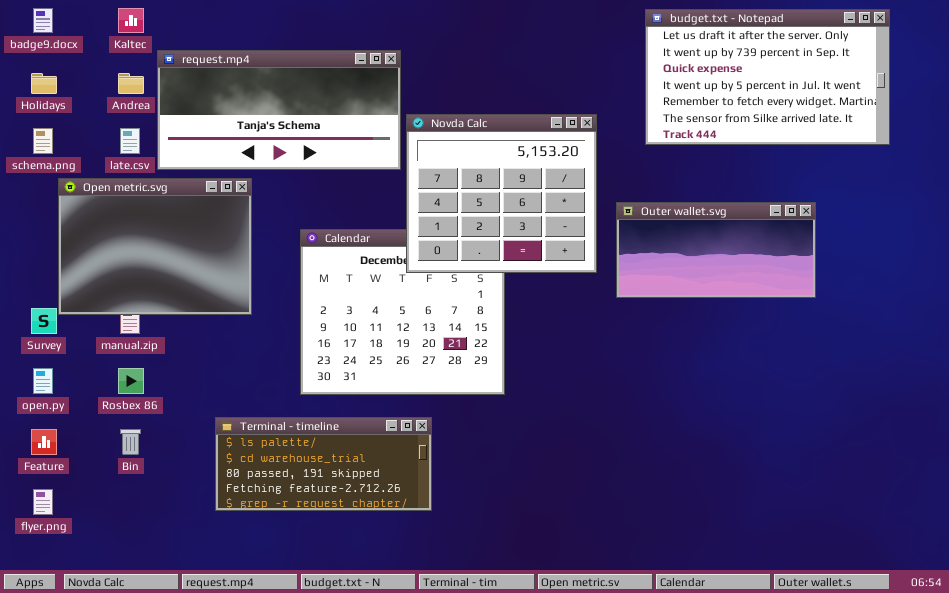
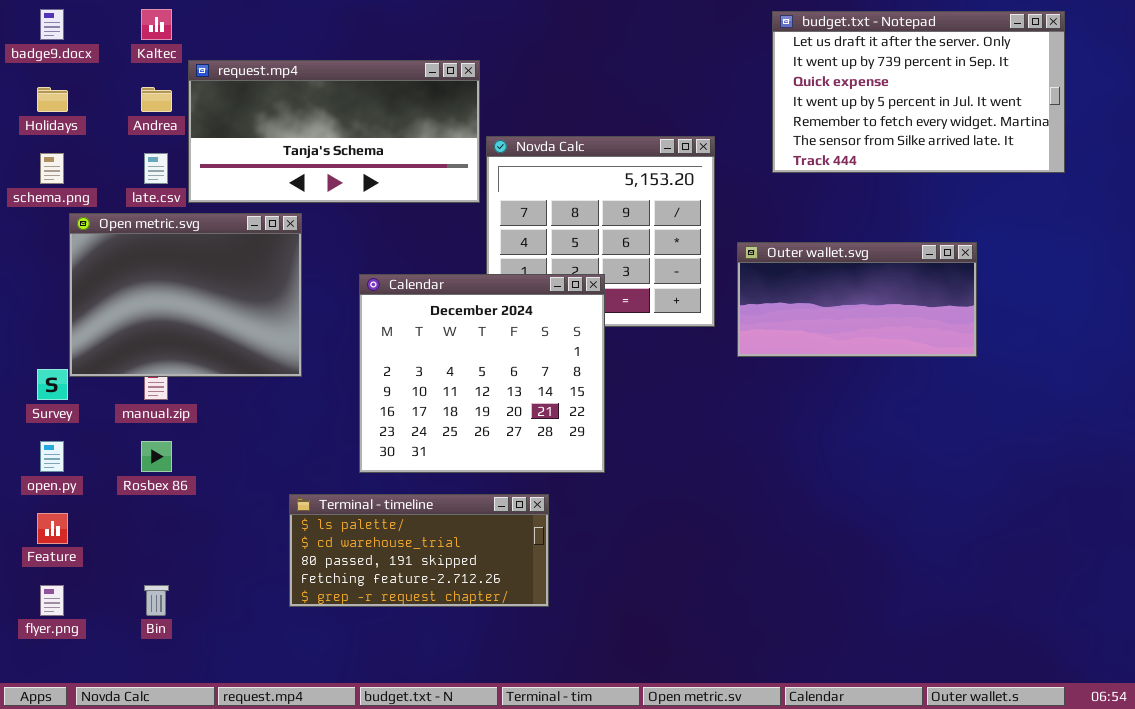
Calendar: [300,229,505,395] -> [359,274,605,473], raised
Terminal - timeline: [215,417,432,511] -> [289,494,549,607], moved
Bin: [120,429,141,455] -> [144,585,169,616], moved

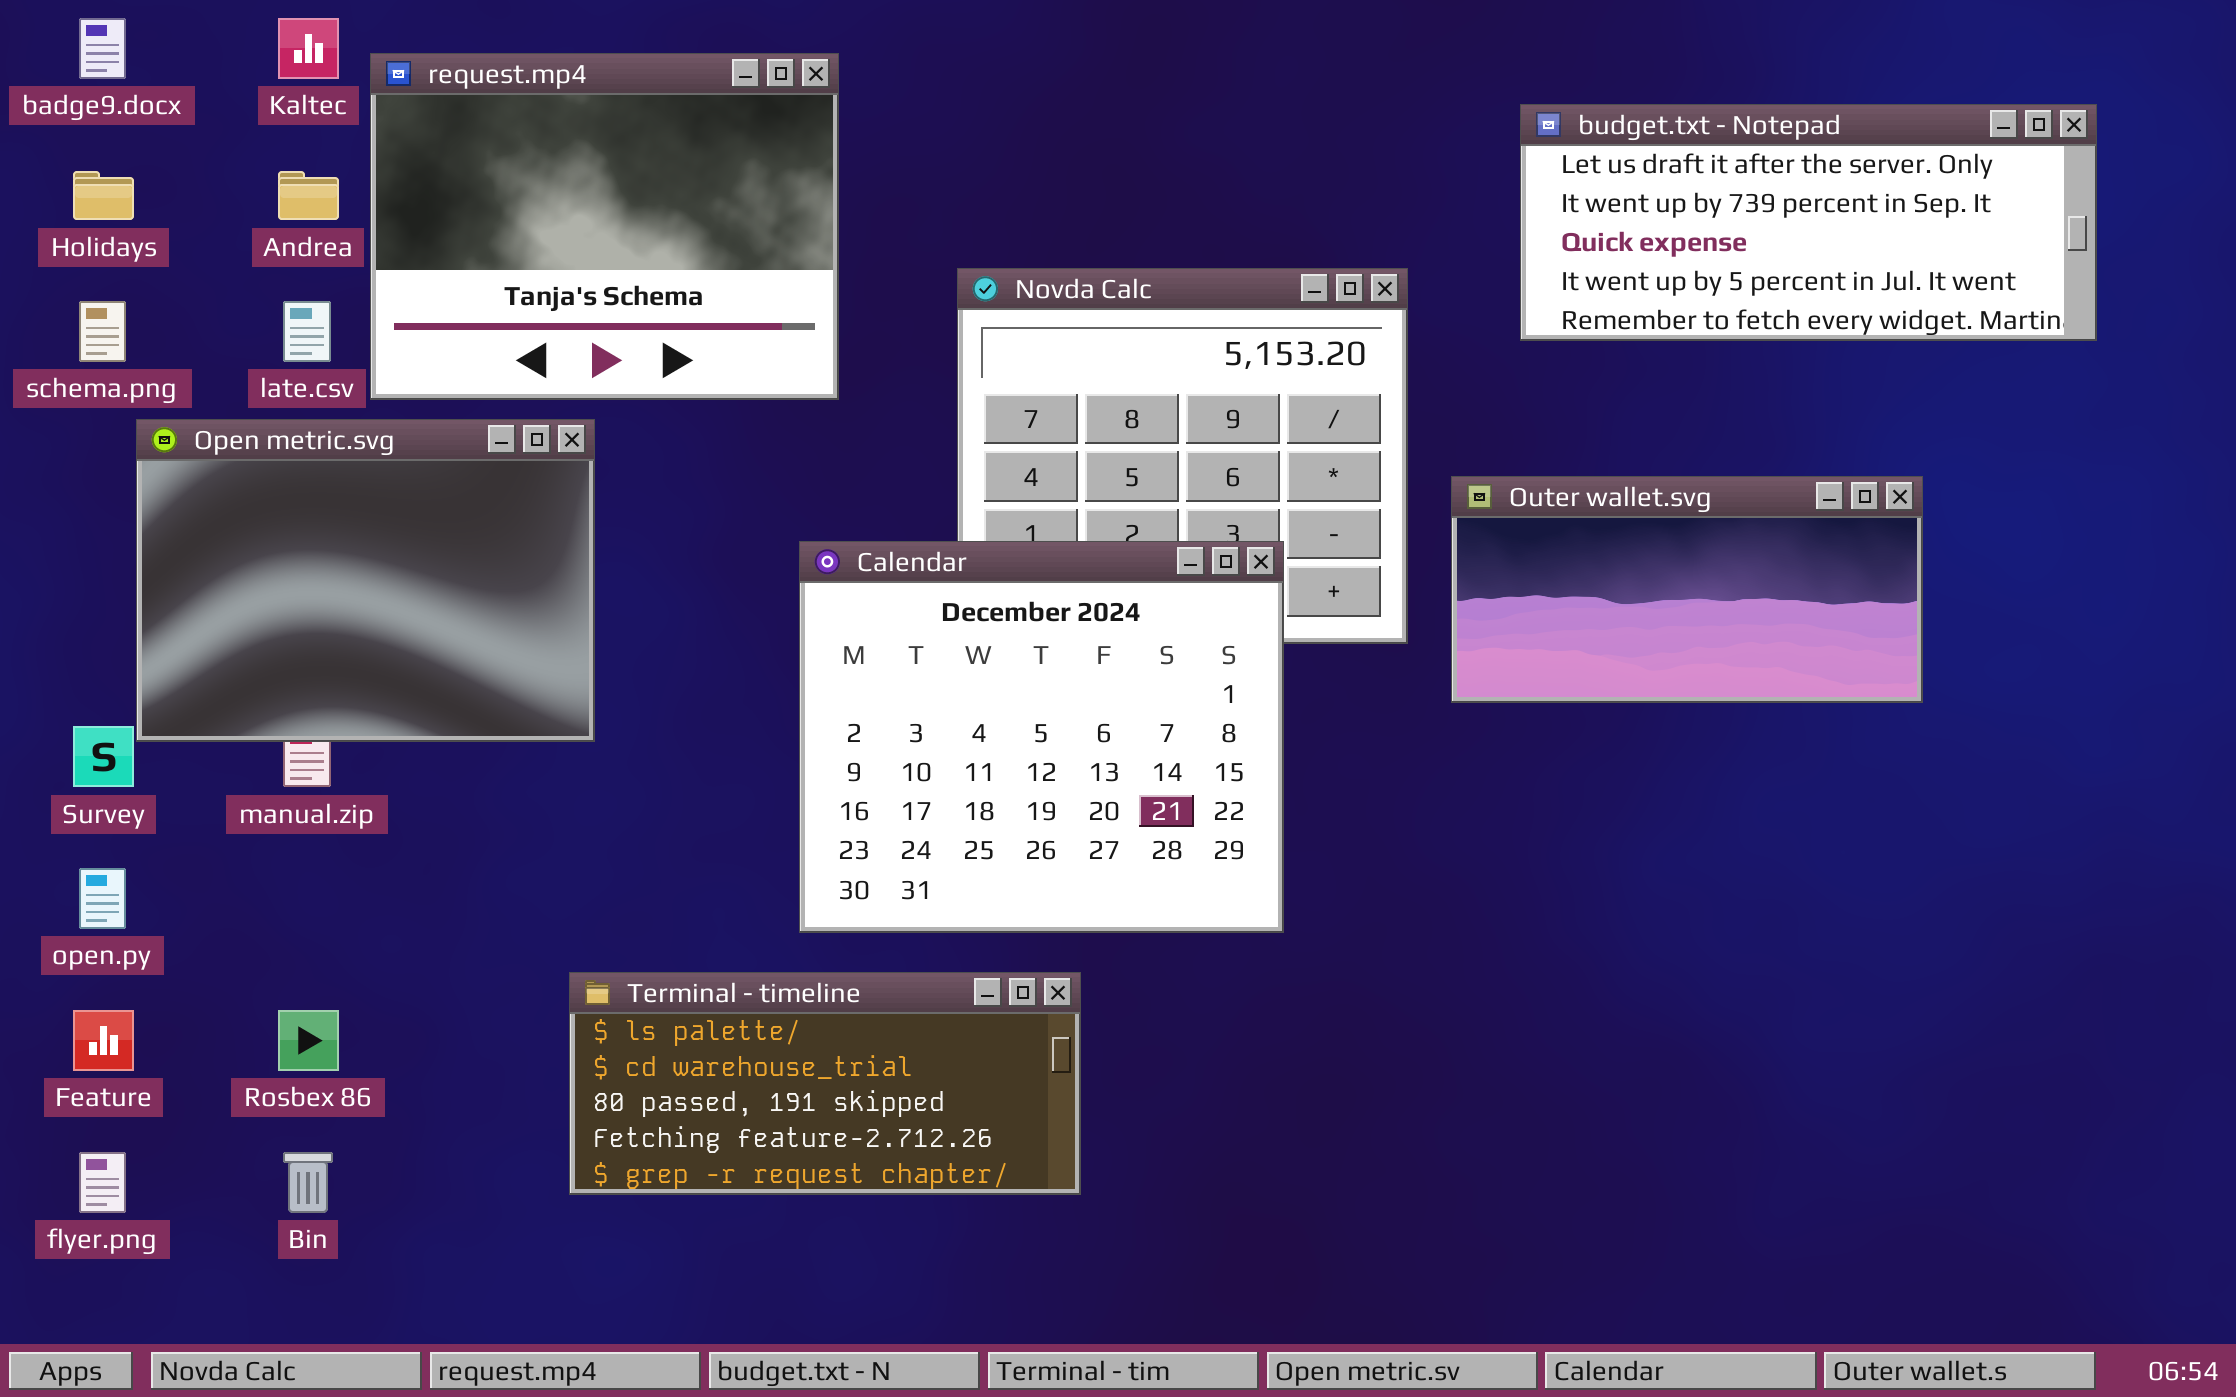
budget.txt - Notepad: [772,11,1065,173] -> [1520,104,2097,341], resized
request.mp4: [188,60,480,203] -> [370,53,839,400], resized
Calendar: [359,274,605,473] -> [799,541,1284,933], moved
Rosbex 86: [141,441,172,472] -> [278,1010,339,1071], moved

